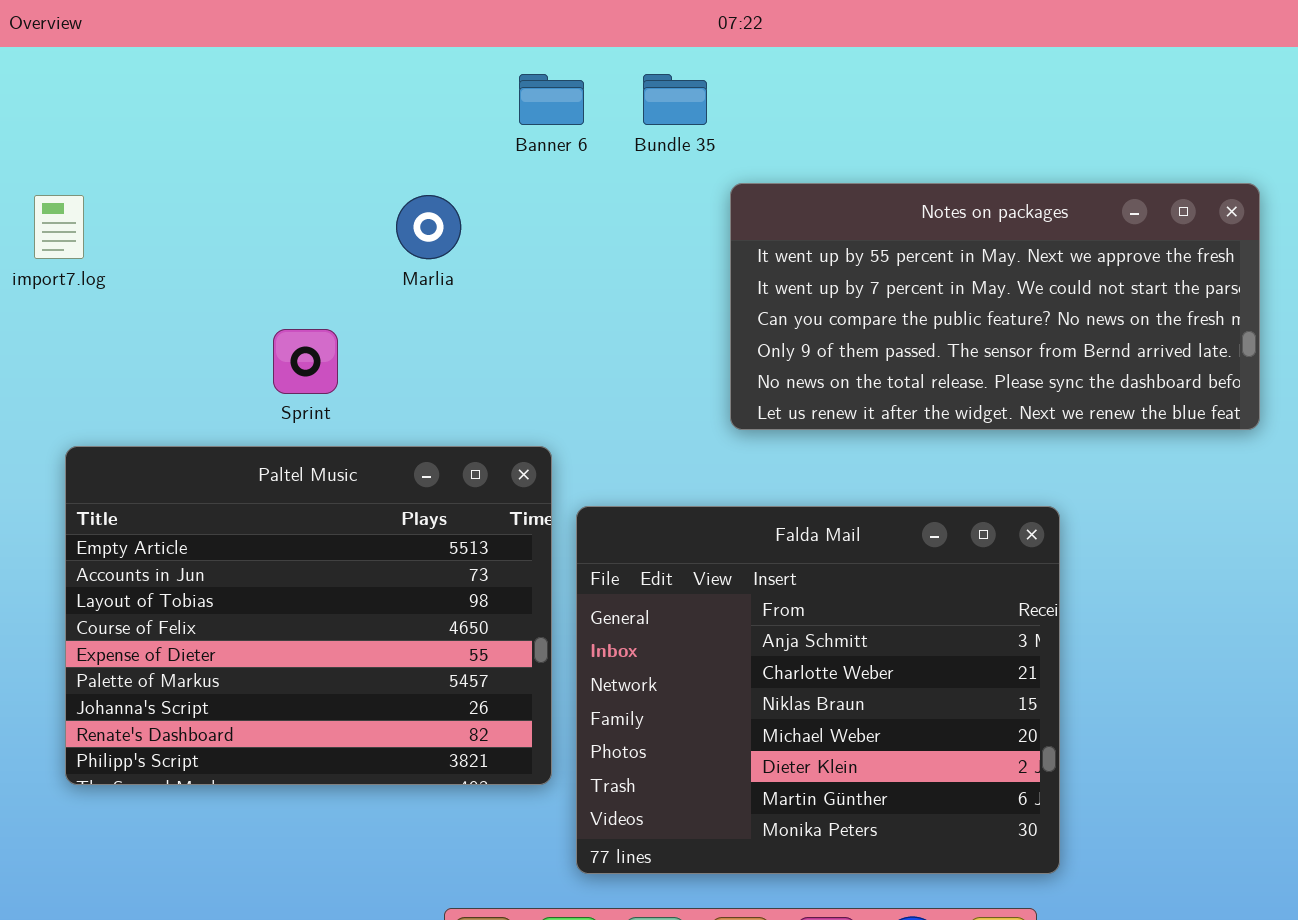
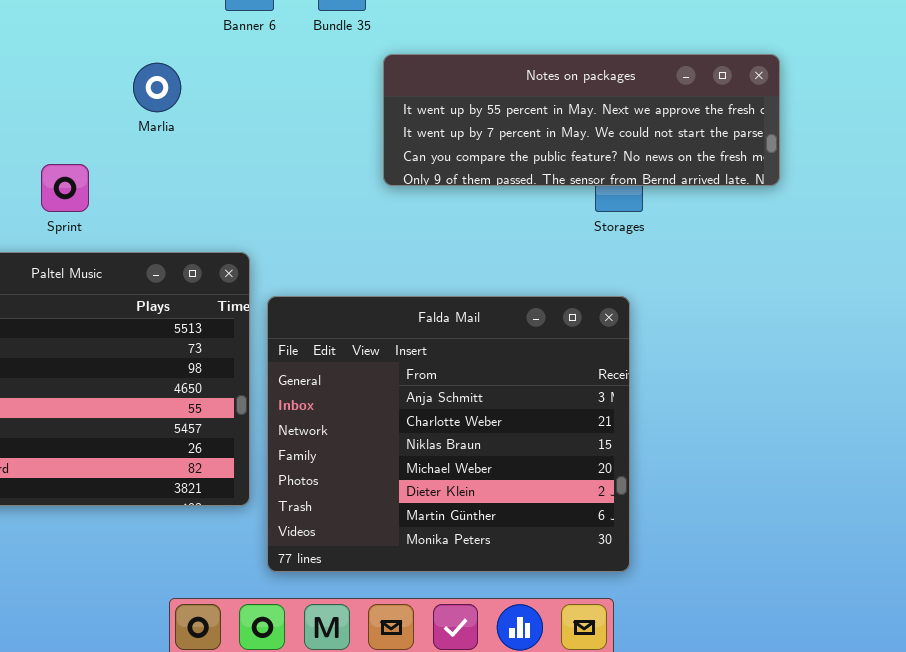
Notes on packages: [730,183,1260,430] -> [383,54,780,186], resized

